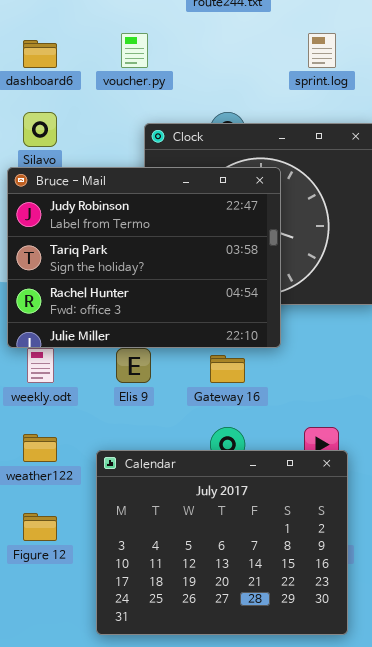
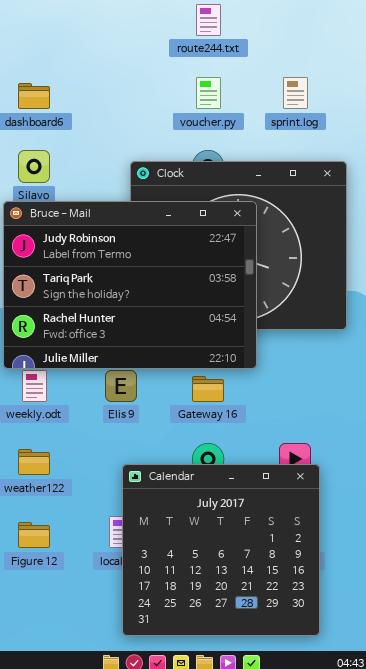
voucher.py: [121,33,148,68] -> [196,77,221,109], moved
Calendar: [96,450,348,635] -> [122,464,320,636], resized

